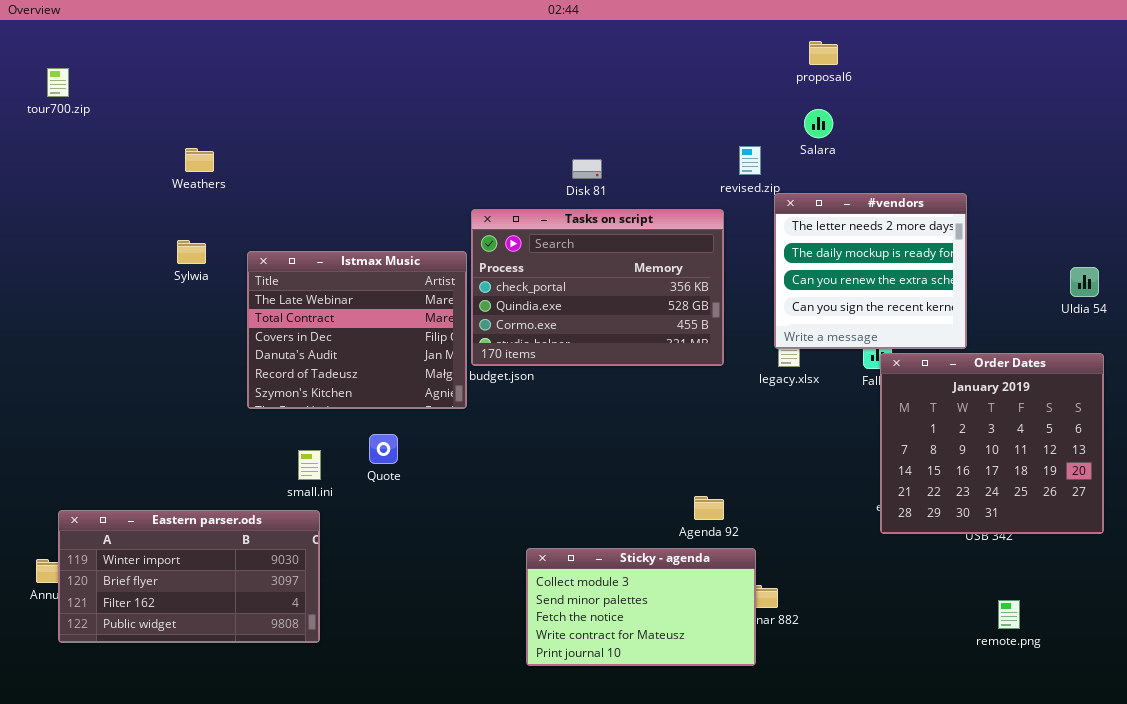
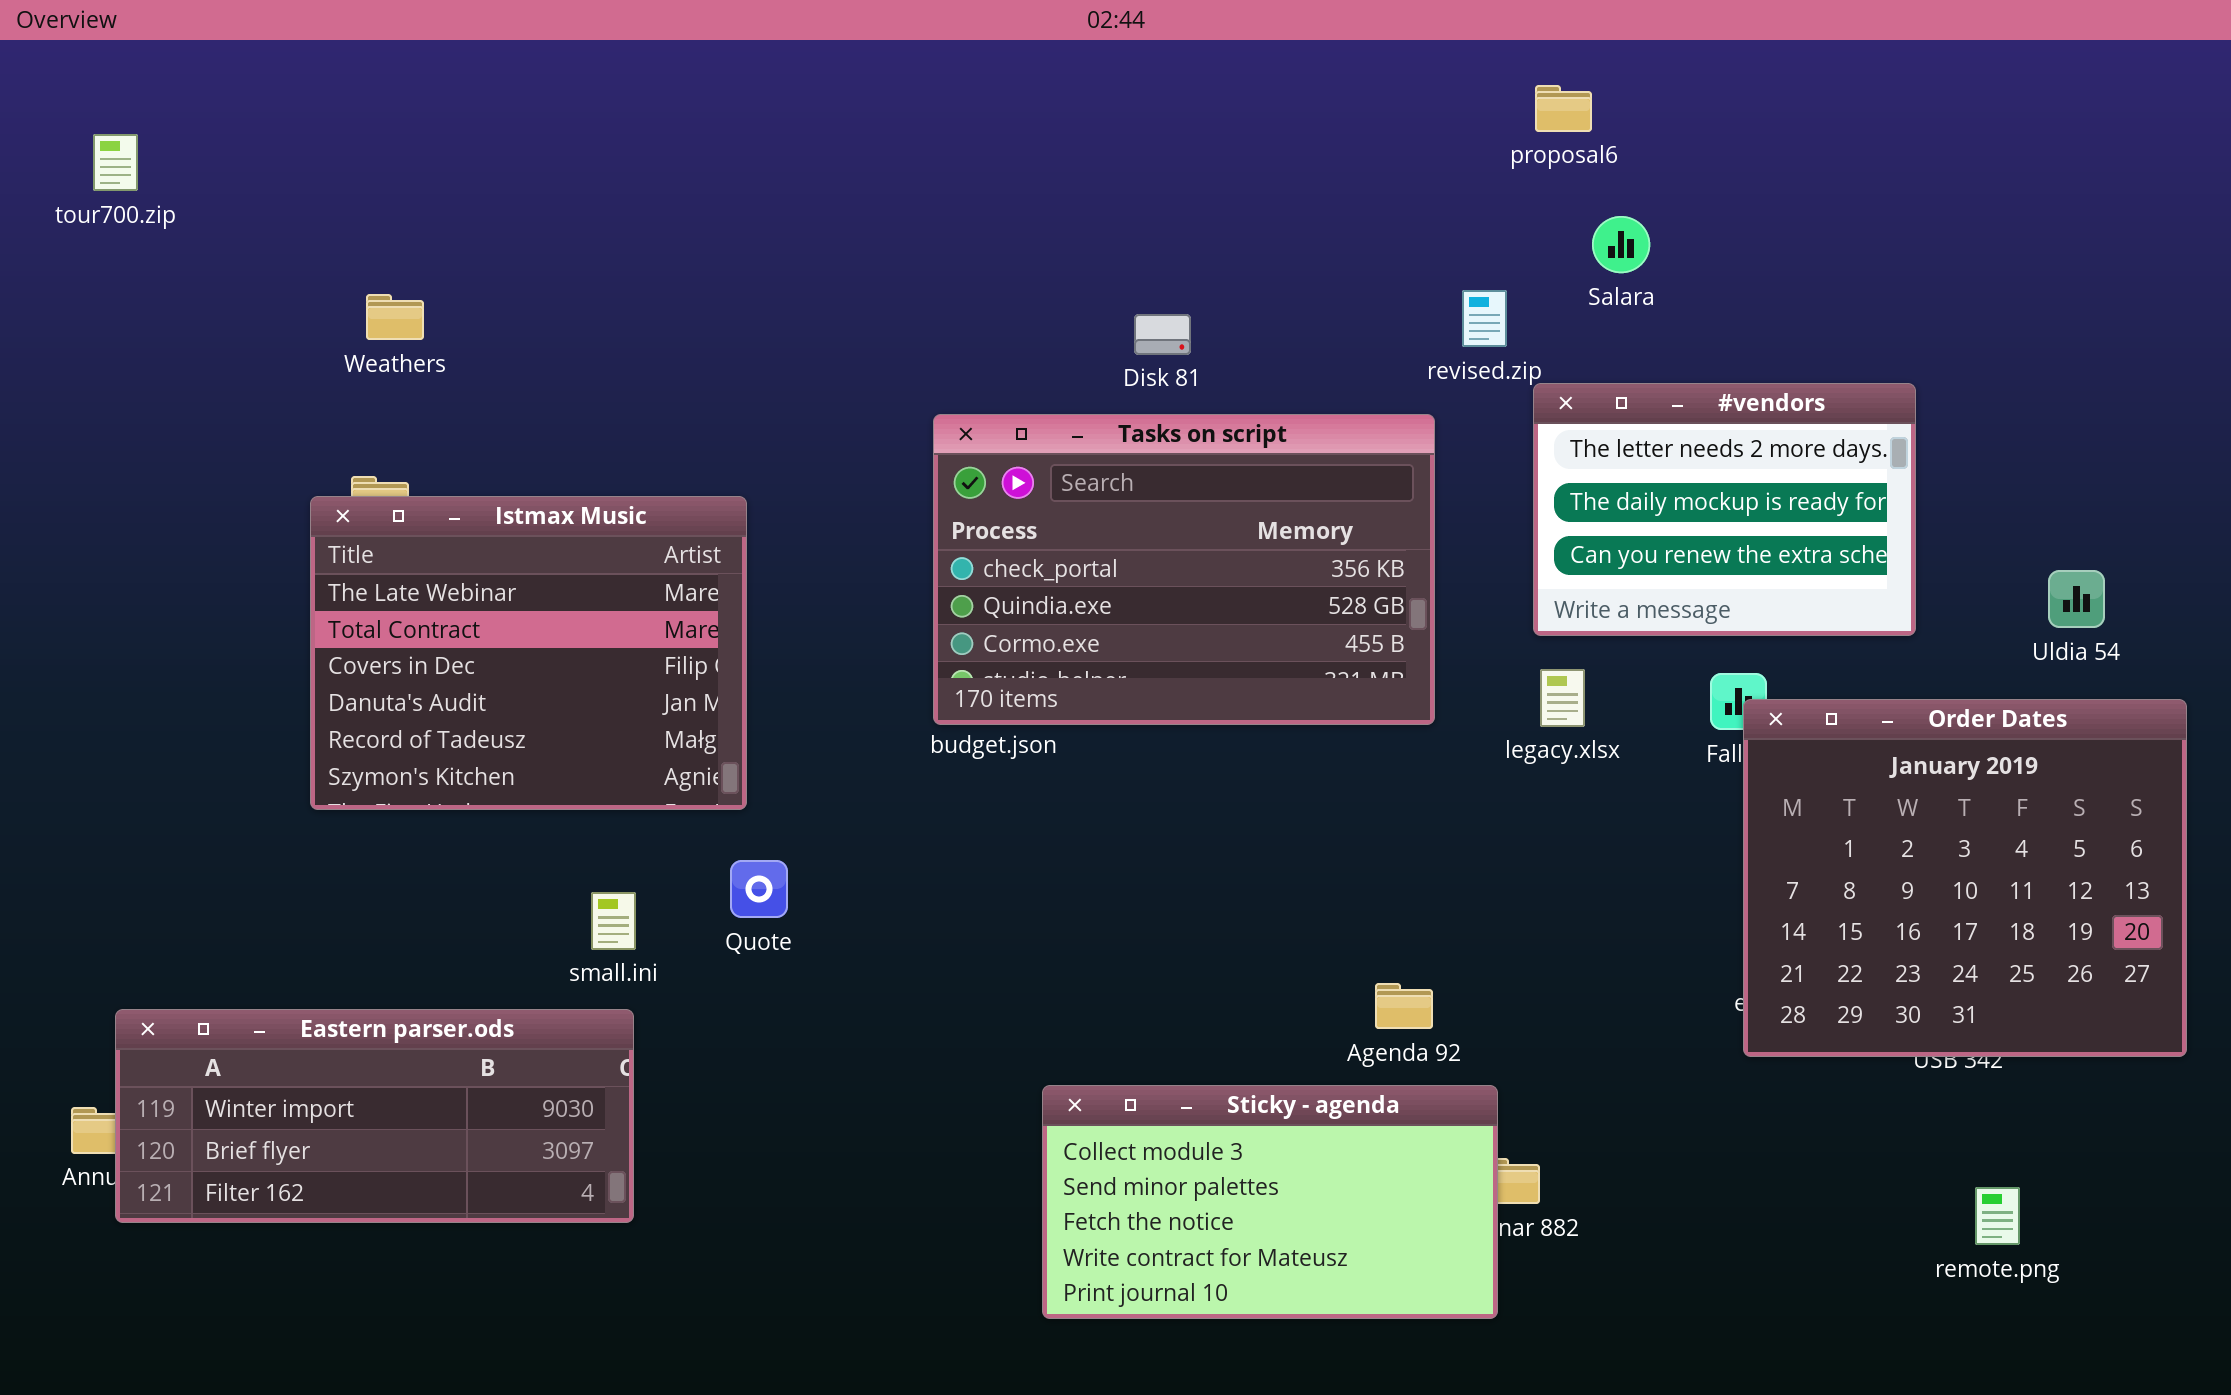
proposal6: [809,41,838,65] -> [1535,85,1592,132], moved
#vendors: [774,193,967,349] -> [1533,383,1916,636], resized
Istmax Music: [247,251,467,409] -> [310,496,747,810], moved
Uldia 54: [1070,267,1099,297] -> [2048,570,2105,628], moved
Eastern parser.ods: [58,510,320,643] -> [115,1009,634,1223], resized

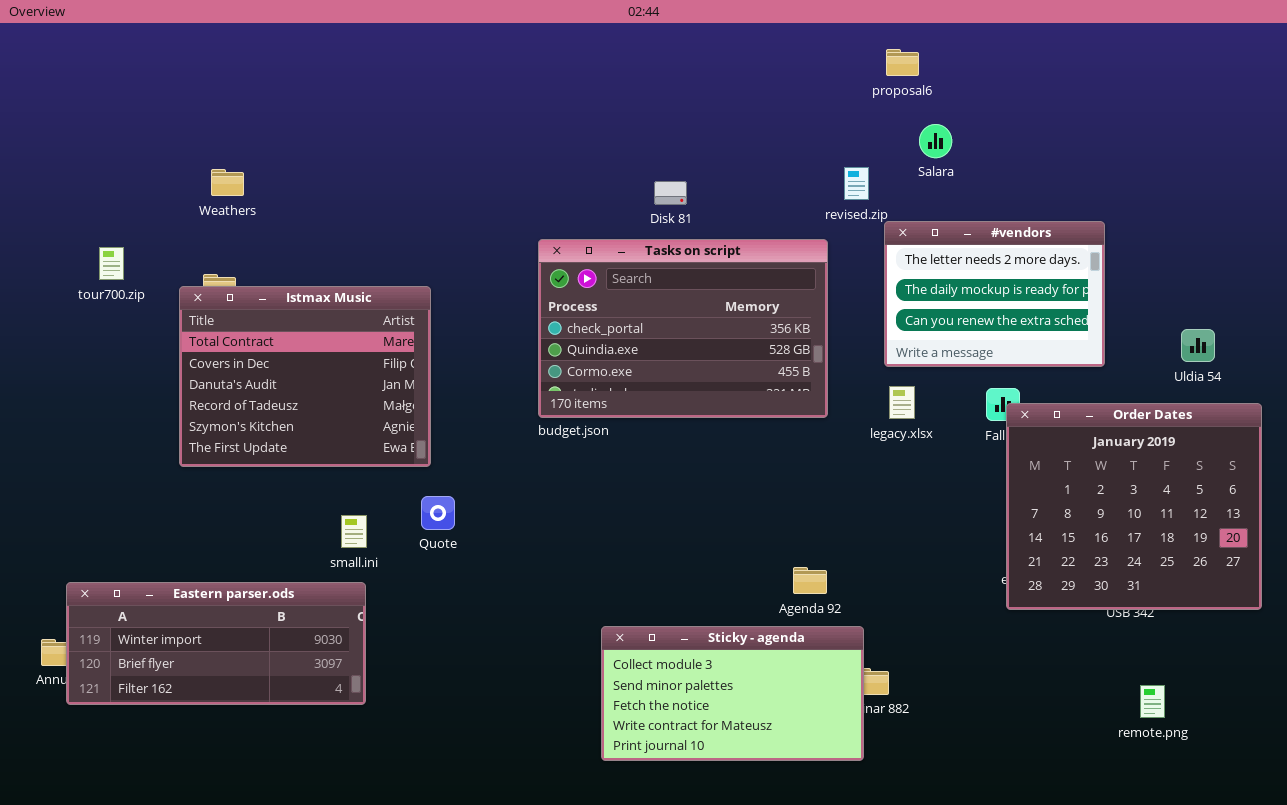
tour700.zip: [93,134,138,191] -> [99,247,124,280], moved
Istmax Music: [310,496,747,810] -> [179,286,431,467], scrolled down 1 row

